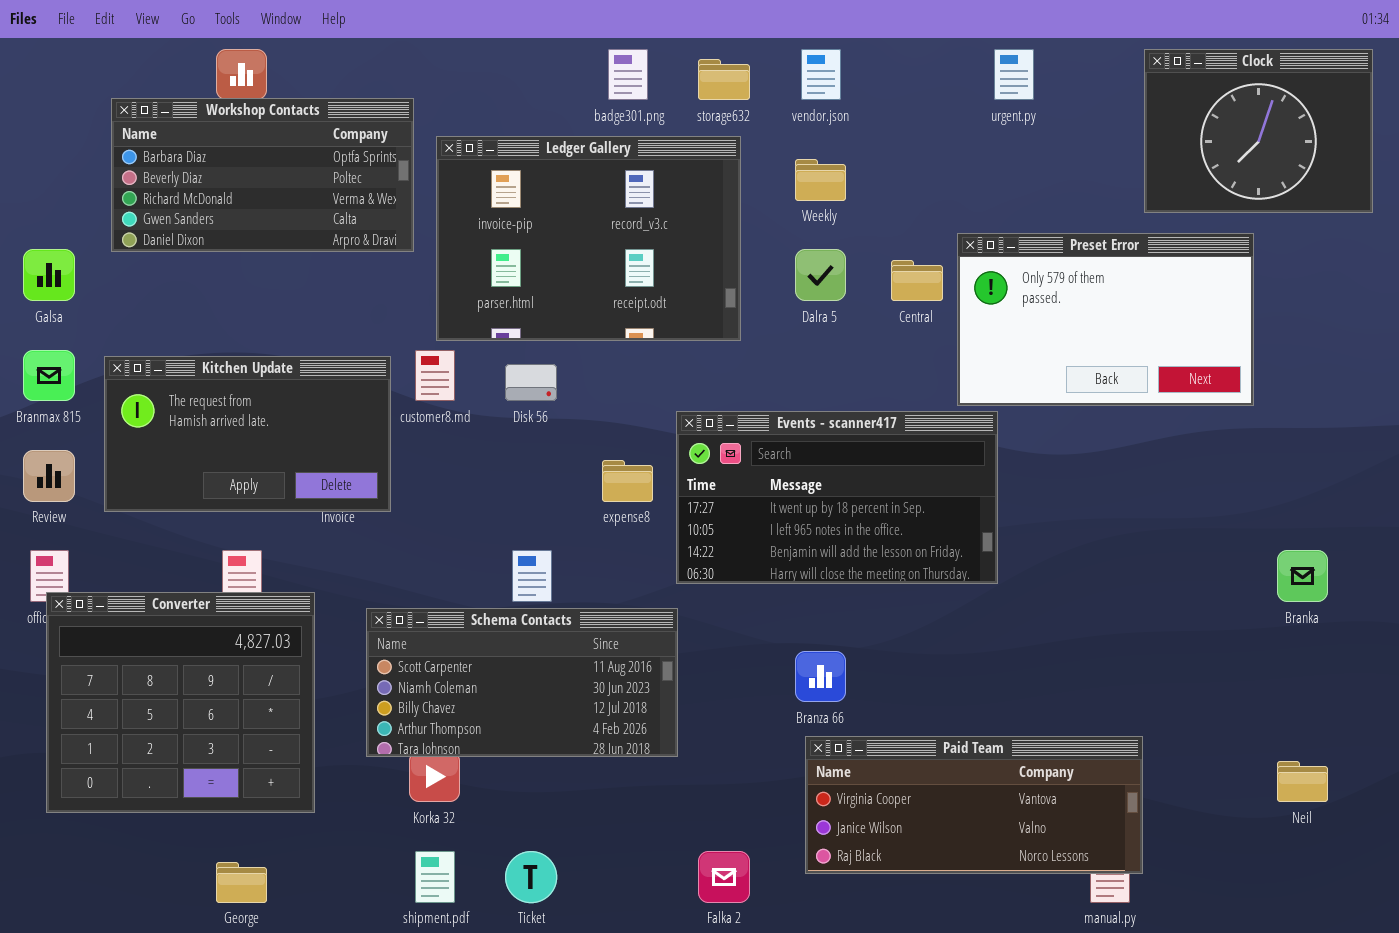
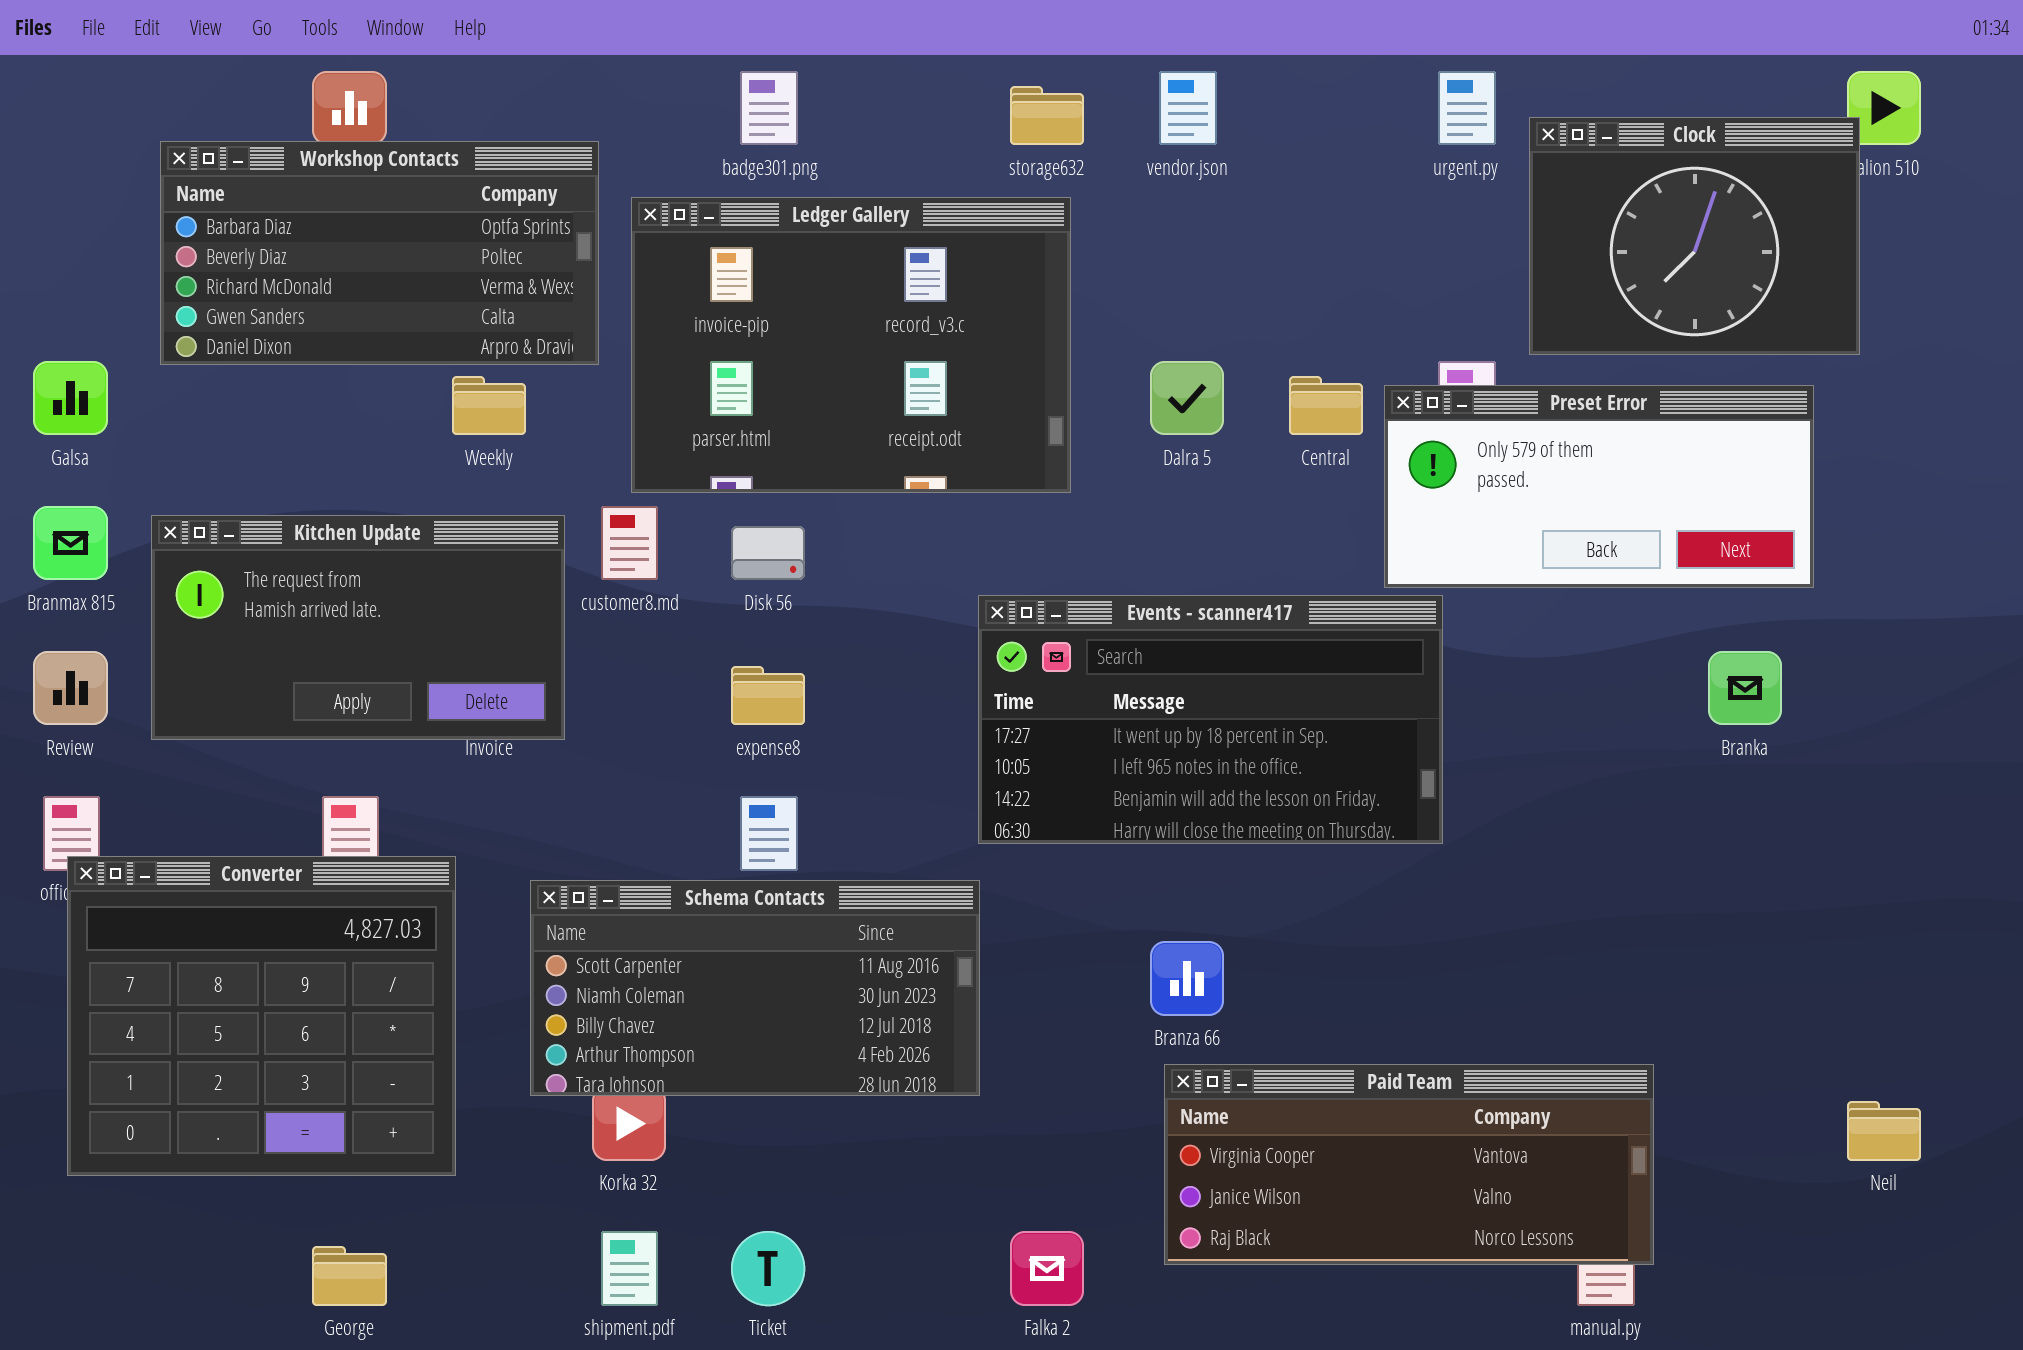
badge301.png: [608,49,648,100] -> [740,71,798,145], moved
Clock: [1144,49,1373,213] -> [1529,117,1860,355], moved
Weekly: [795,159,846,201] -> [452,376,526,435], moved
Preset Error: [957,233,1254,406] -> [1384,385,1814,588], resized
expense8: [602,460,653,502] -> [731,666,805,725], moved
Branka: [1277,550,1328,602] -> [1708,651,1782,725], moved

